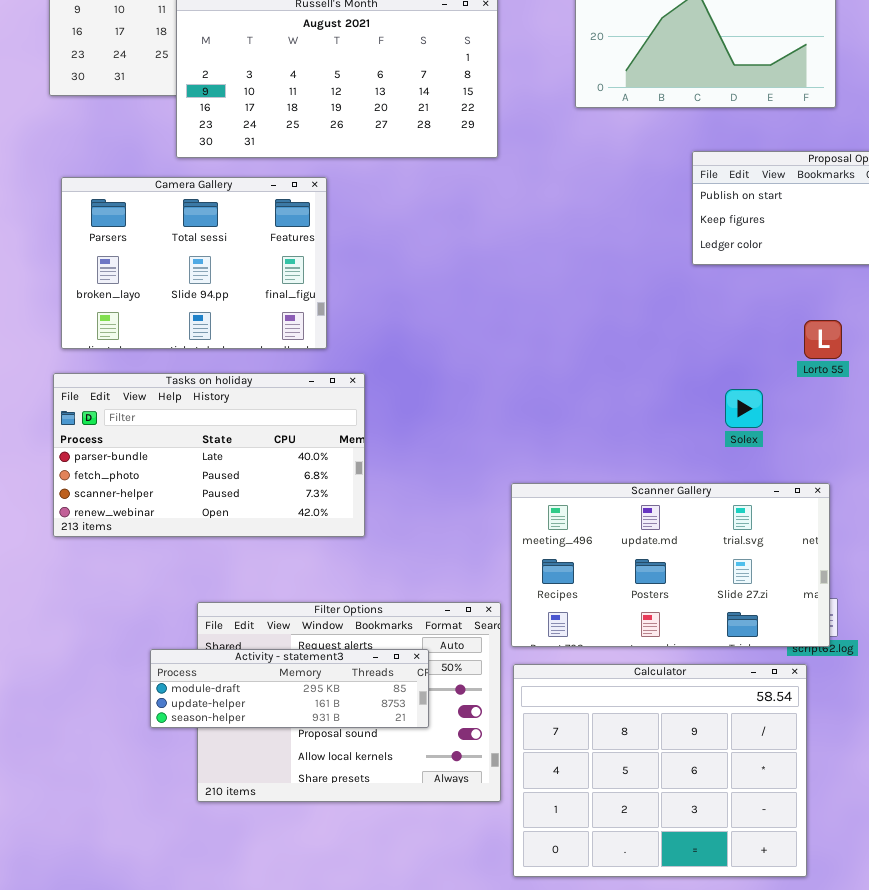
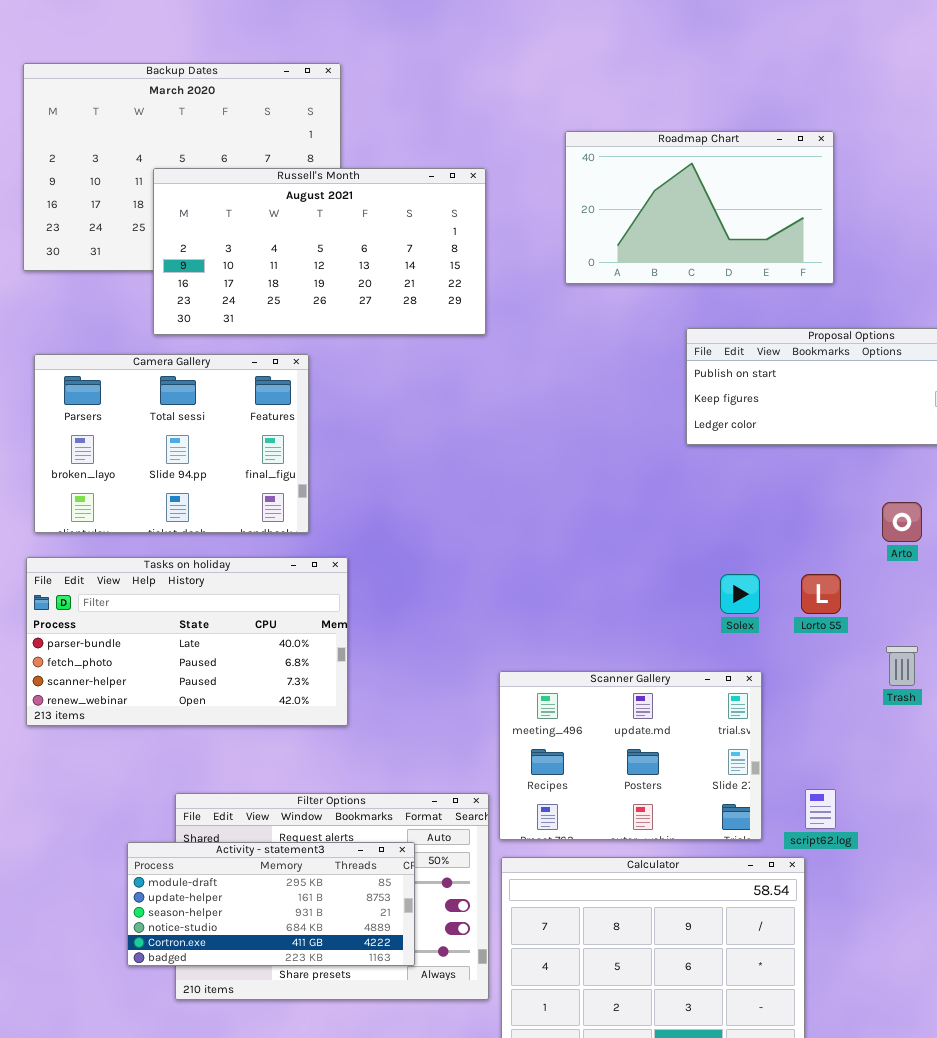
Lorto 55: [804,320,842,359] -> [801,574,841,614], moved
Scanner Gallery: [511,483,830,647] -> [499,671,762,840], resized
Activity - statement3: [150,649,429,728] -> [127,842,415,966], resized

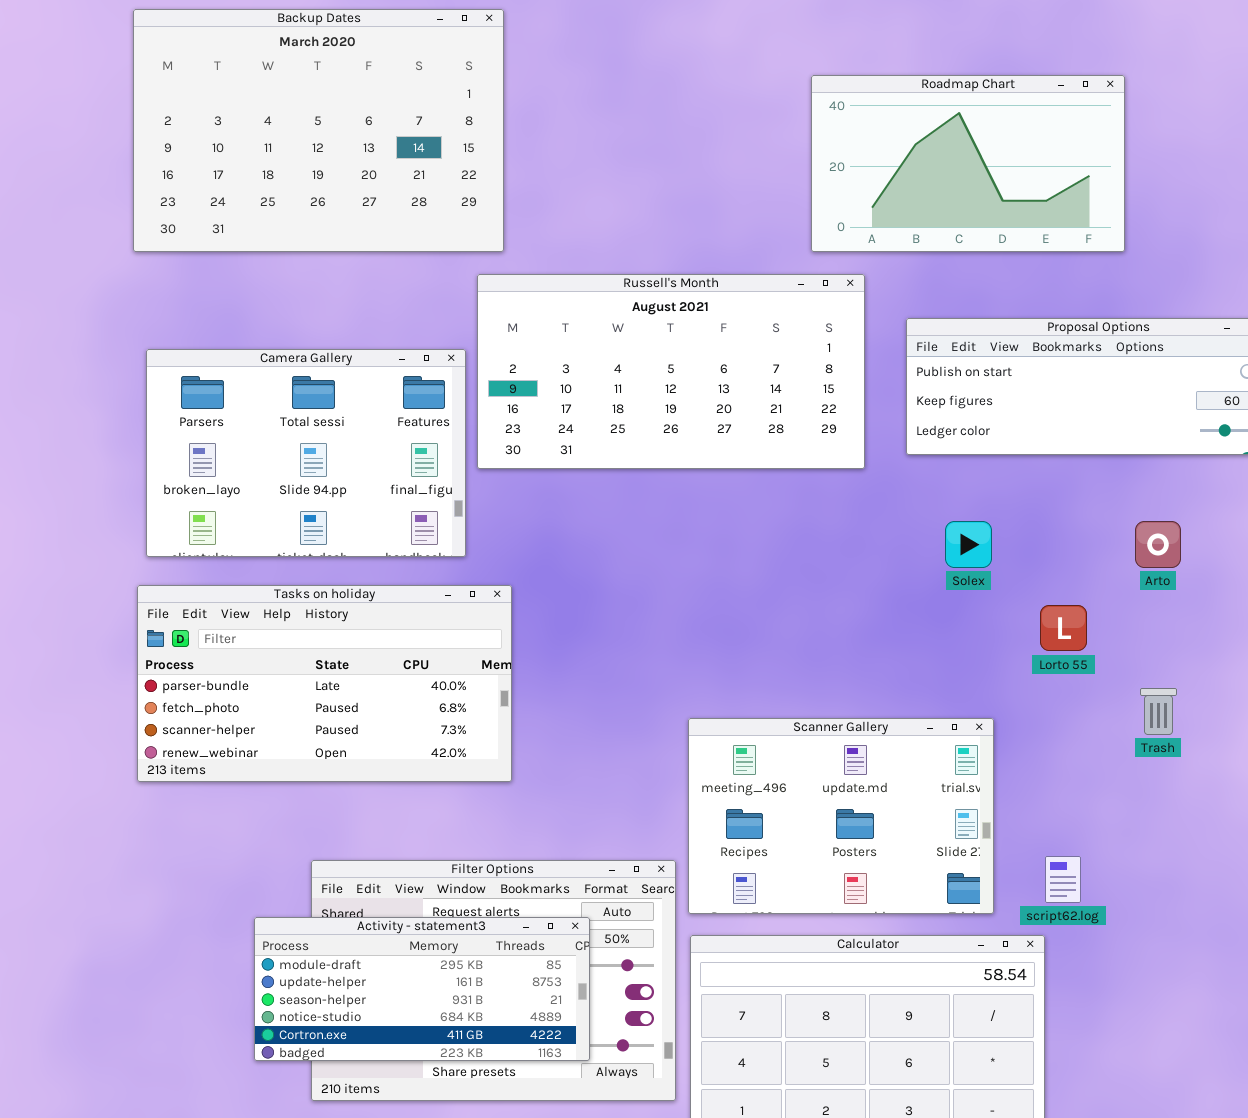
Roadmap Chart: [565,131,834,284] -> [811,75,1125,252], moved
Russell's Month: [153,168,486,335] -> [477,274,865,469], moved
Solex: [720,574,760,614] -> [945,521,992,568], moved

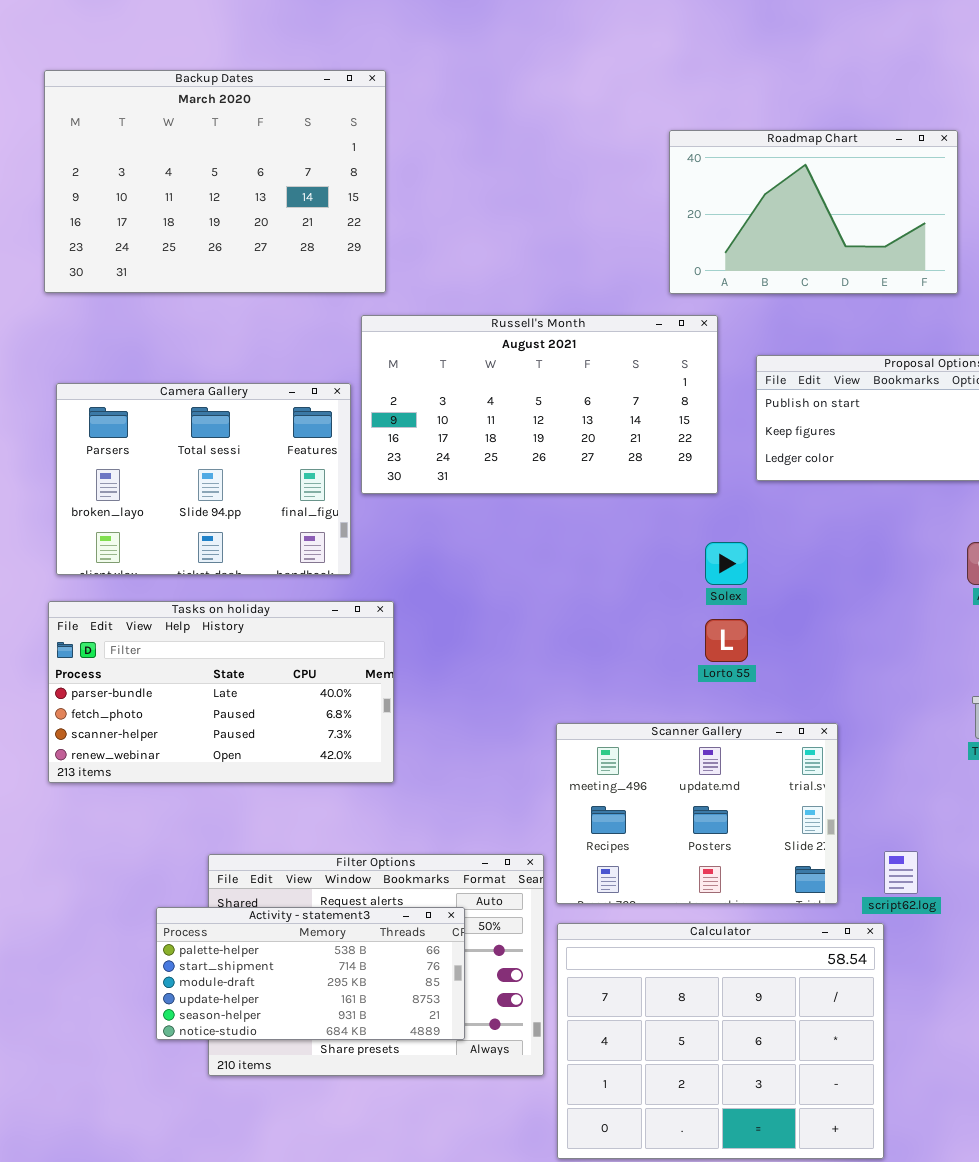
Solex: [945,521,992,568] -> [705,542,748,585], moved
Lorto 55: [1040,605,1087,651] -> [705,619,748,662], moved
Activity - statement3: [254,917,590,1061] -> [156,907,465,1040], scrolled up 2 rows

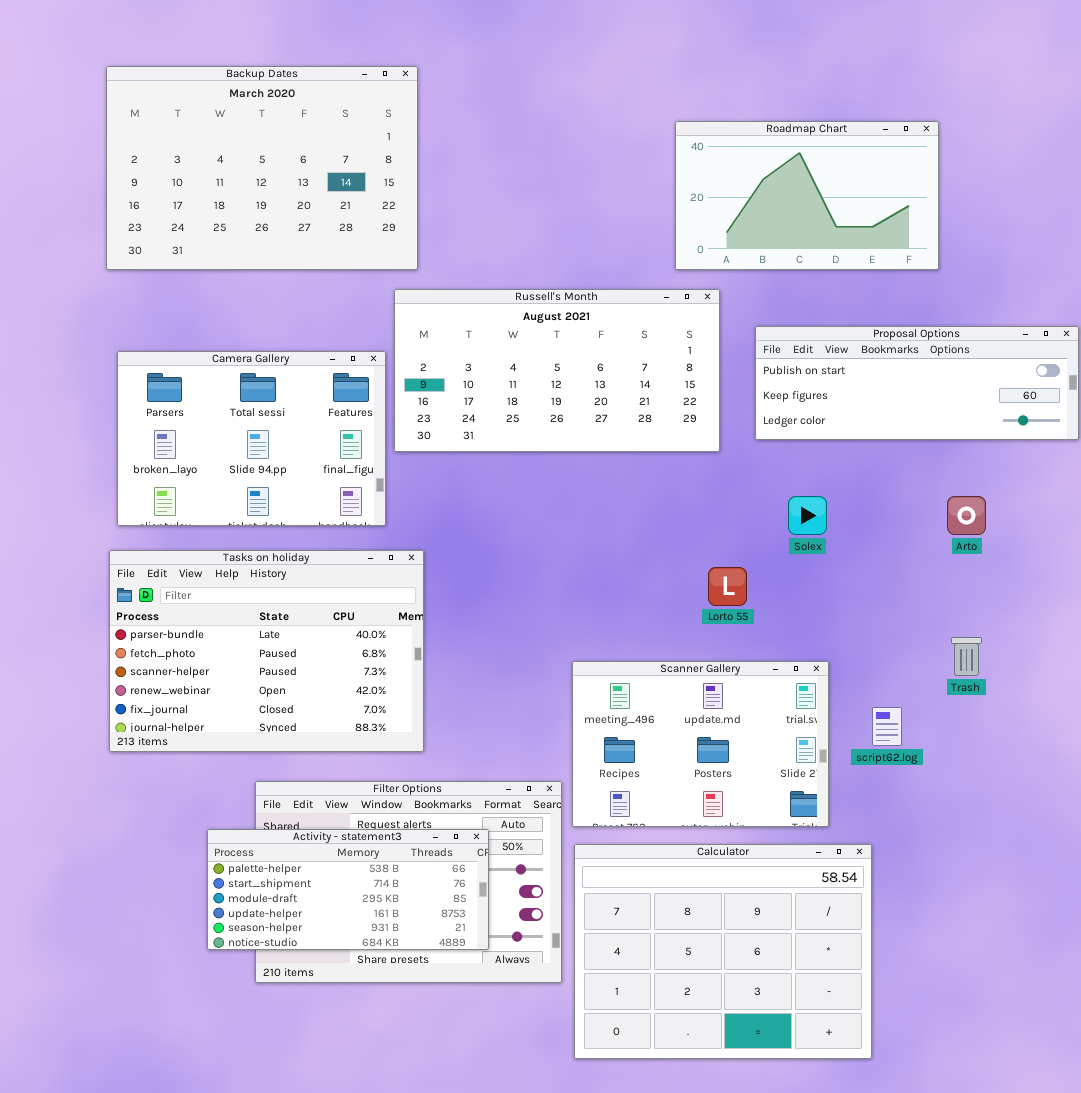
Solex: [705,542,748,585] -> [788,496,827,535], moved
Tasks on holiday: [48,601,394,783] -> [109,550,424,752], resized
script62.log: [884,851,918,894] -> [872,707,902,746], moved

